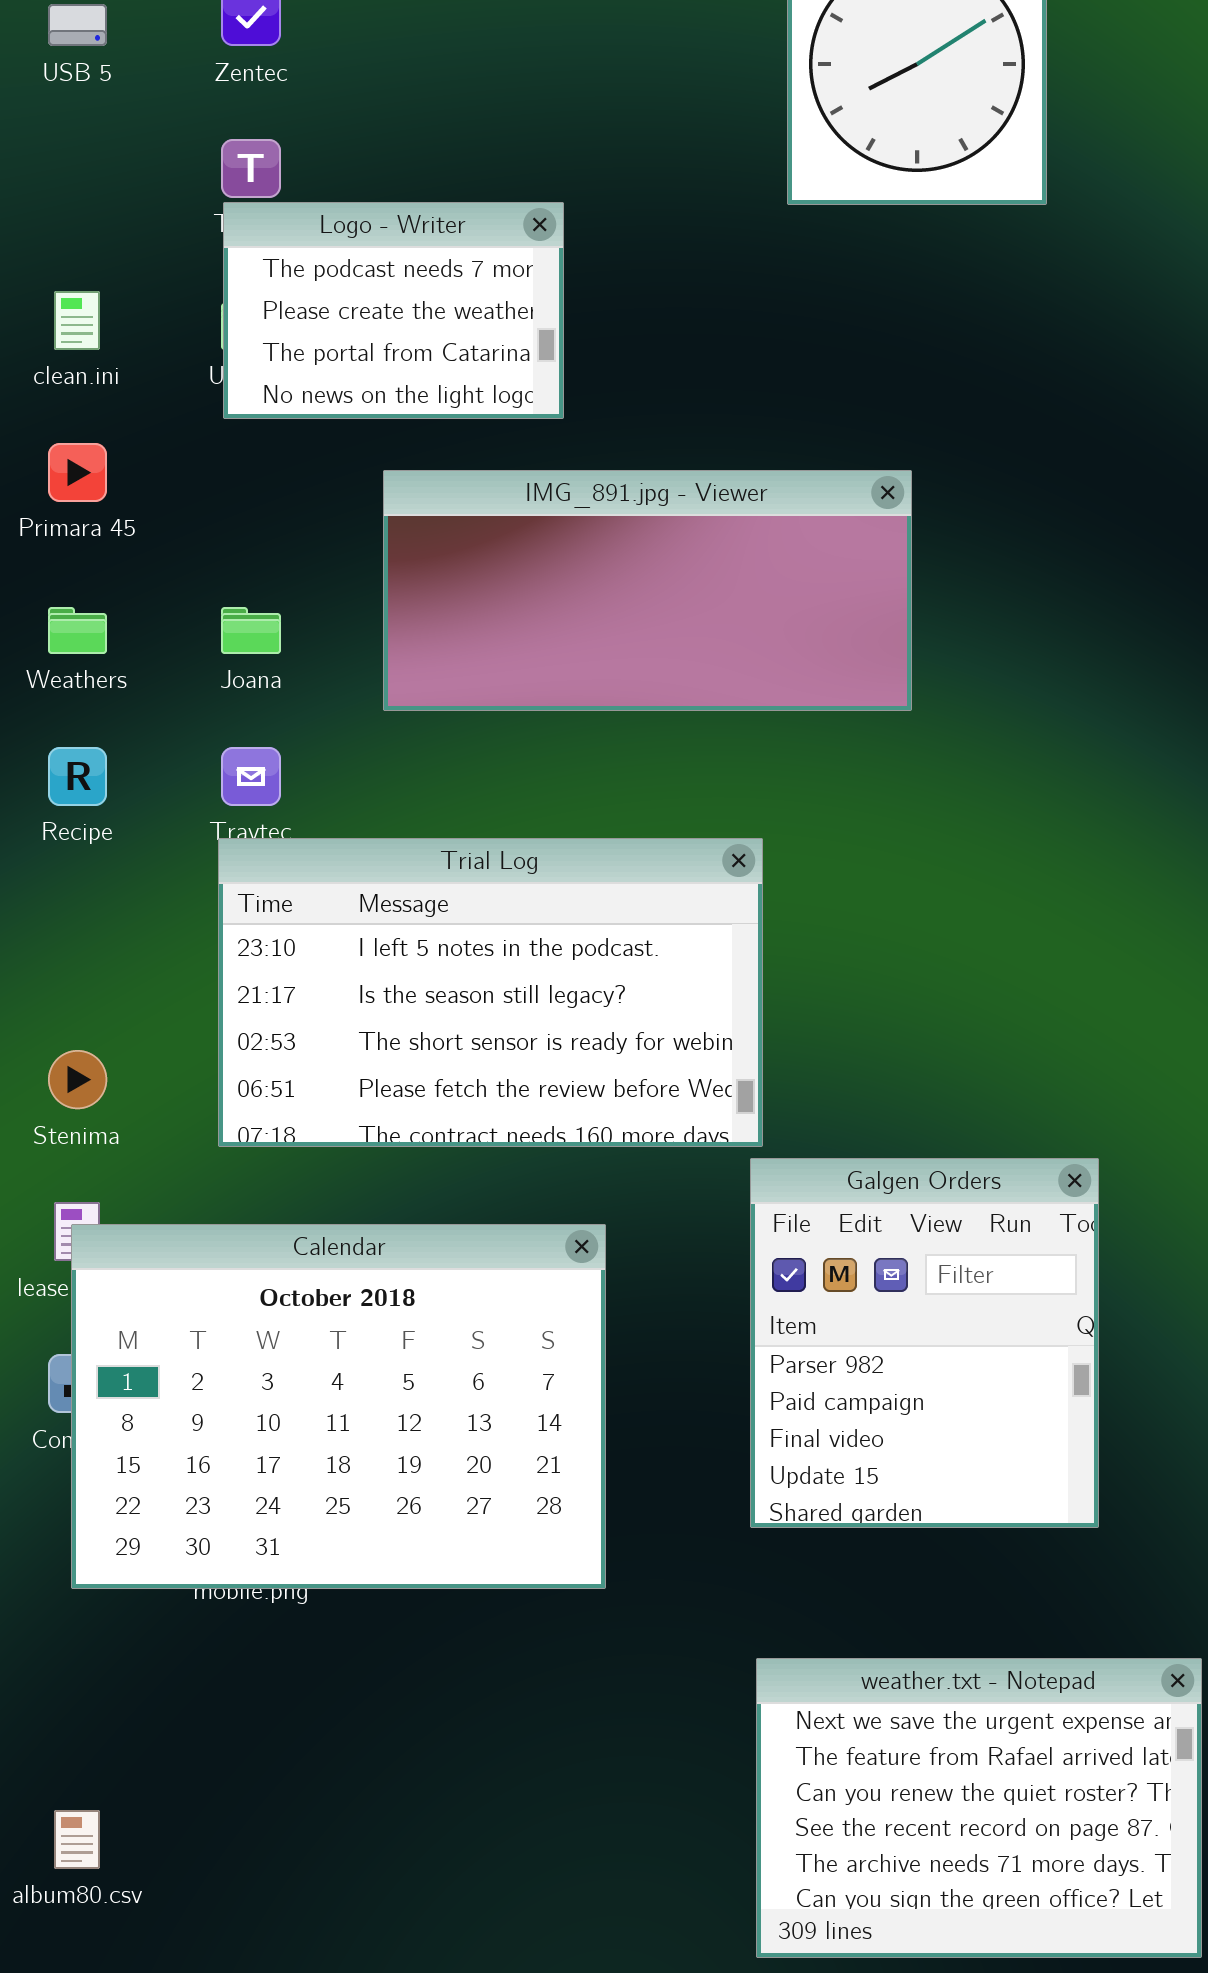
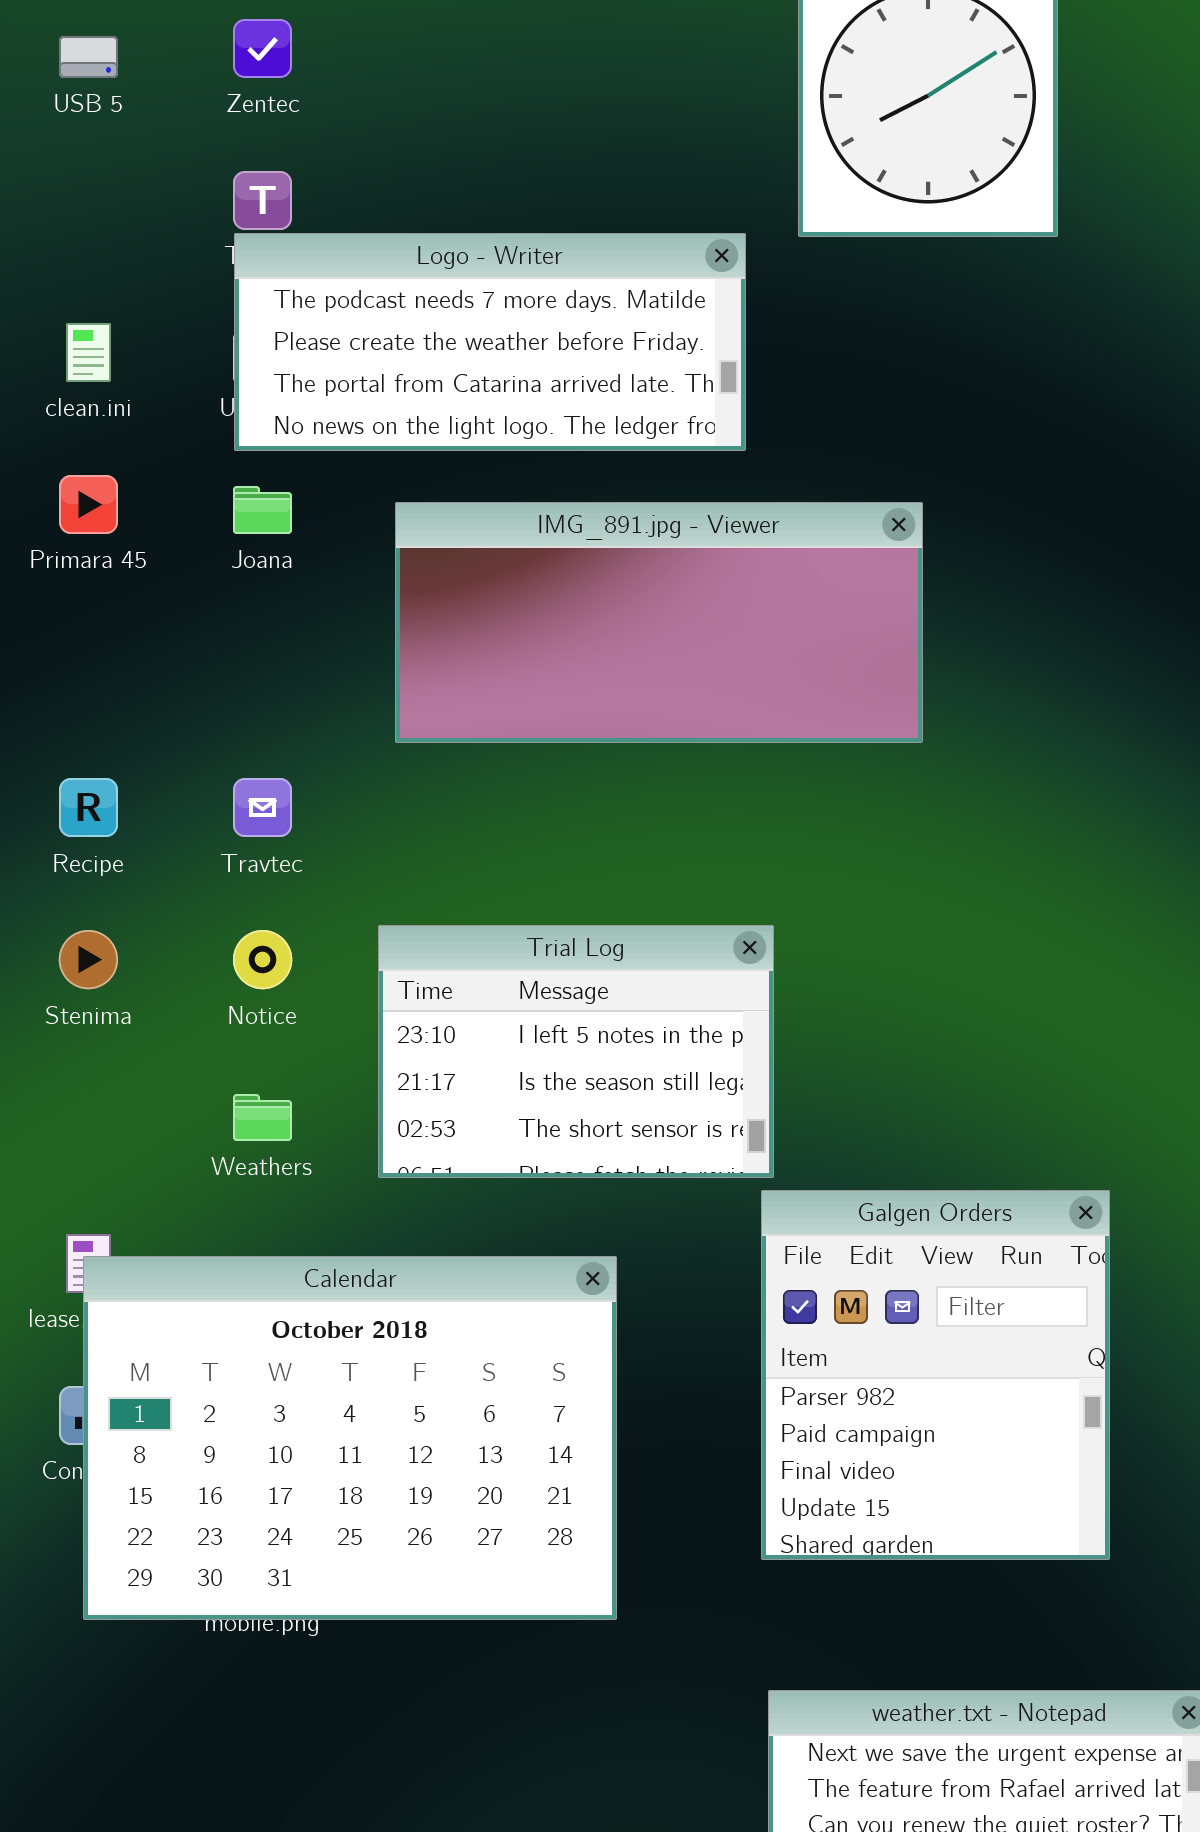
Logo - Writer: [223,202,564,419] -> [234,233,746,451], resized
Weathers: [48,607,107,654] -> [233,1094,292,1141], moved
Joana: [221,607,281,654] -> [233,486,292,534], moved
Trial Log: [218,838,763,1147] -> [378,925,774,1178], resized
Stenima: [48,1050,107,1109] -> [59,930,118,989], moved

